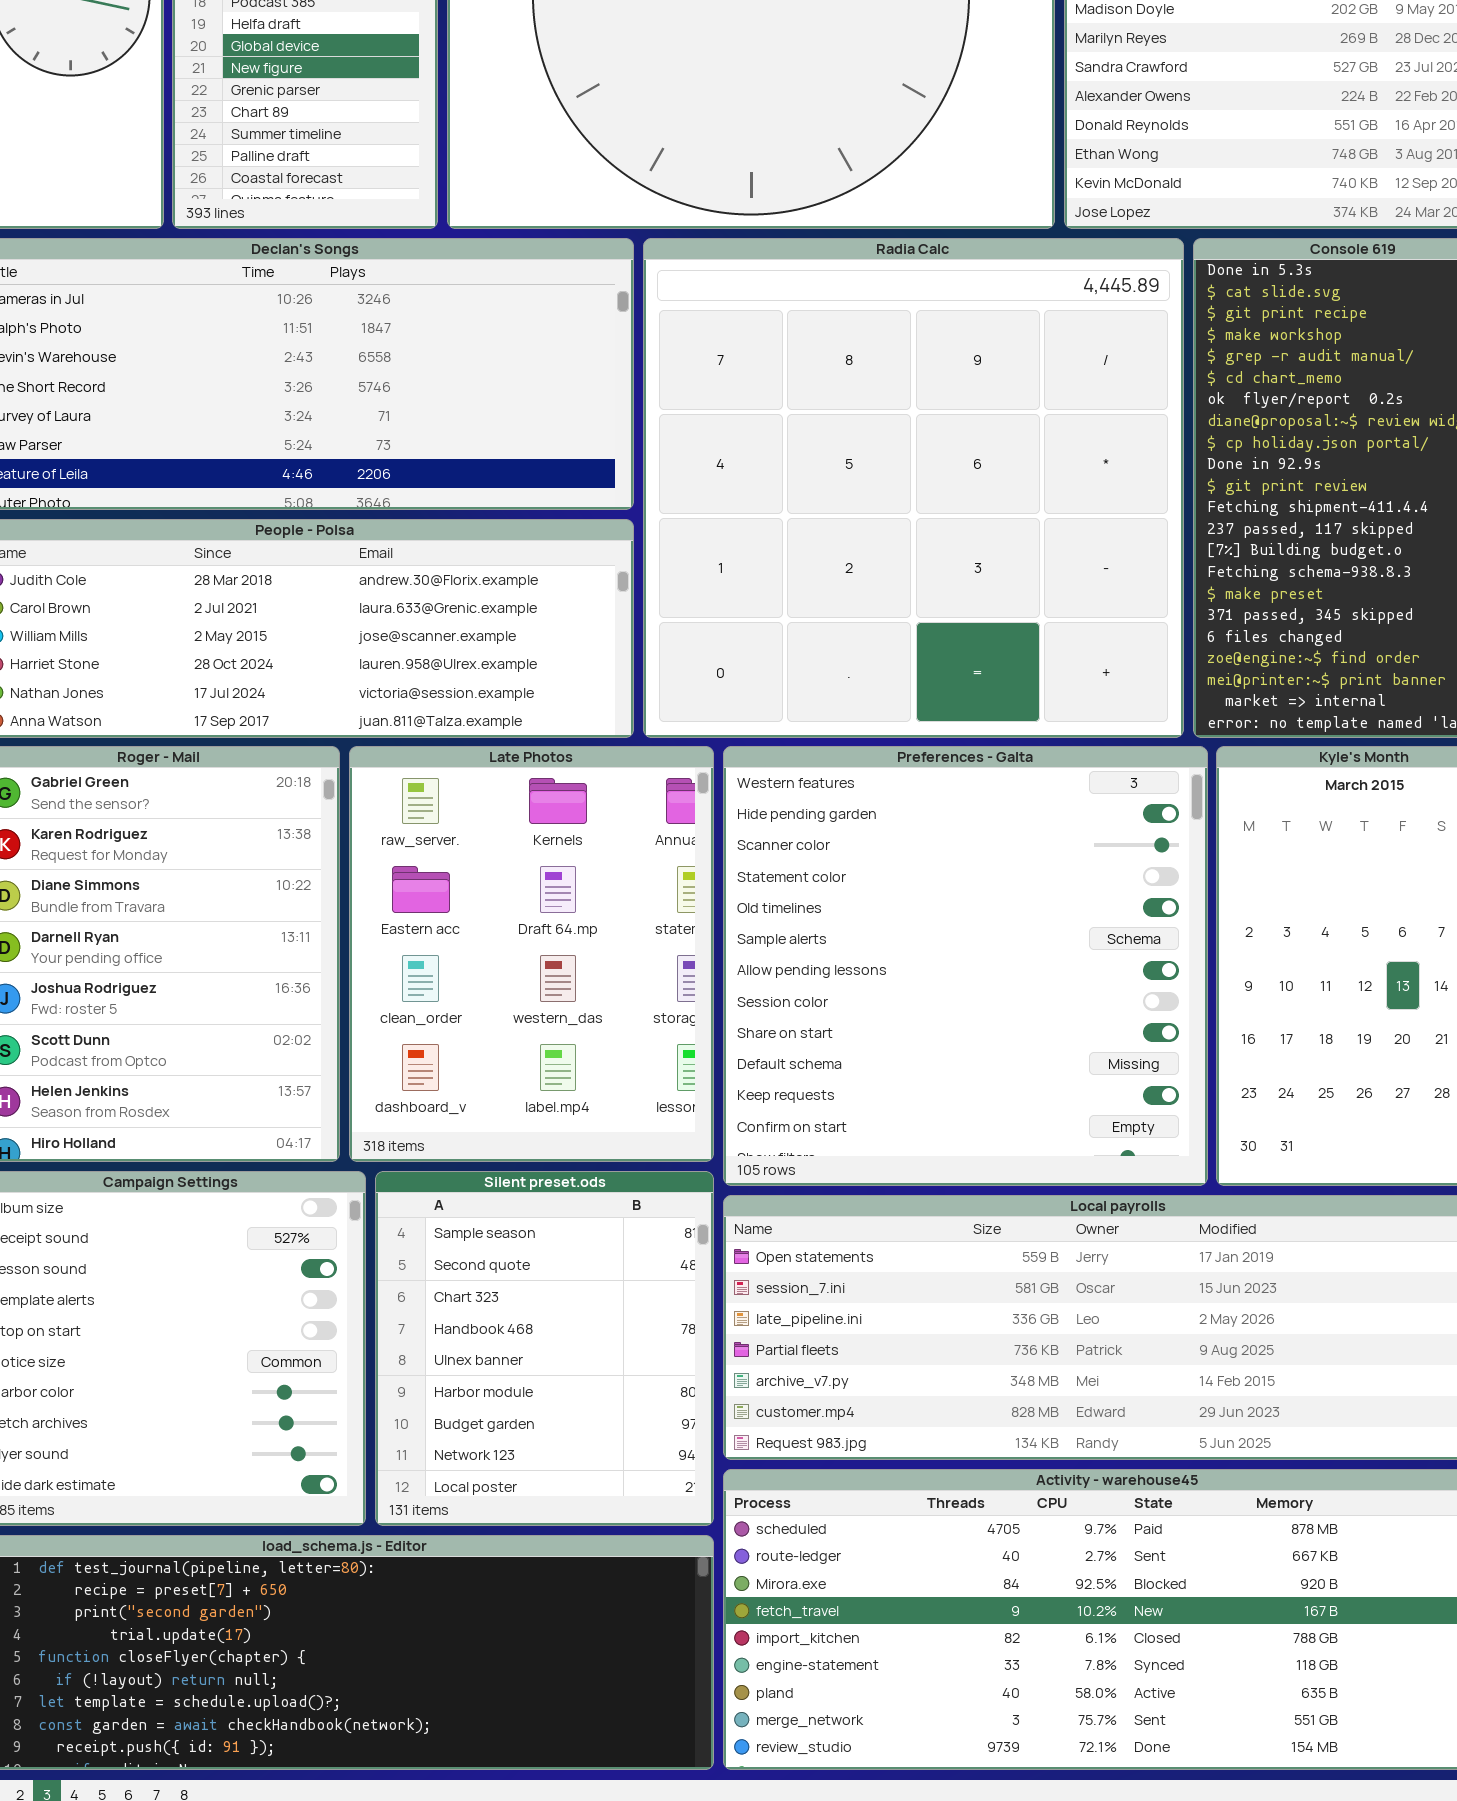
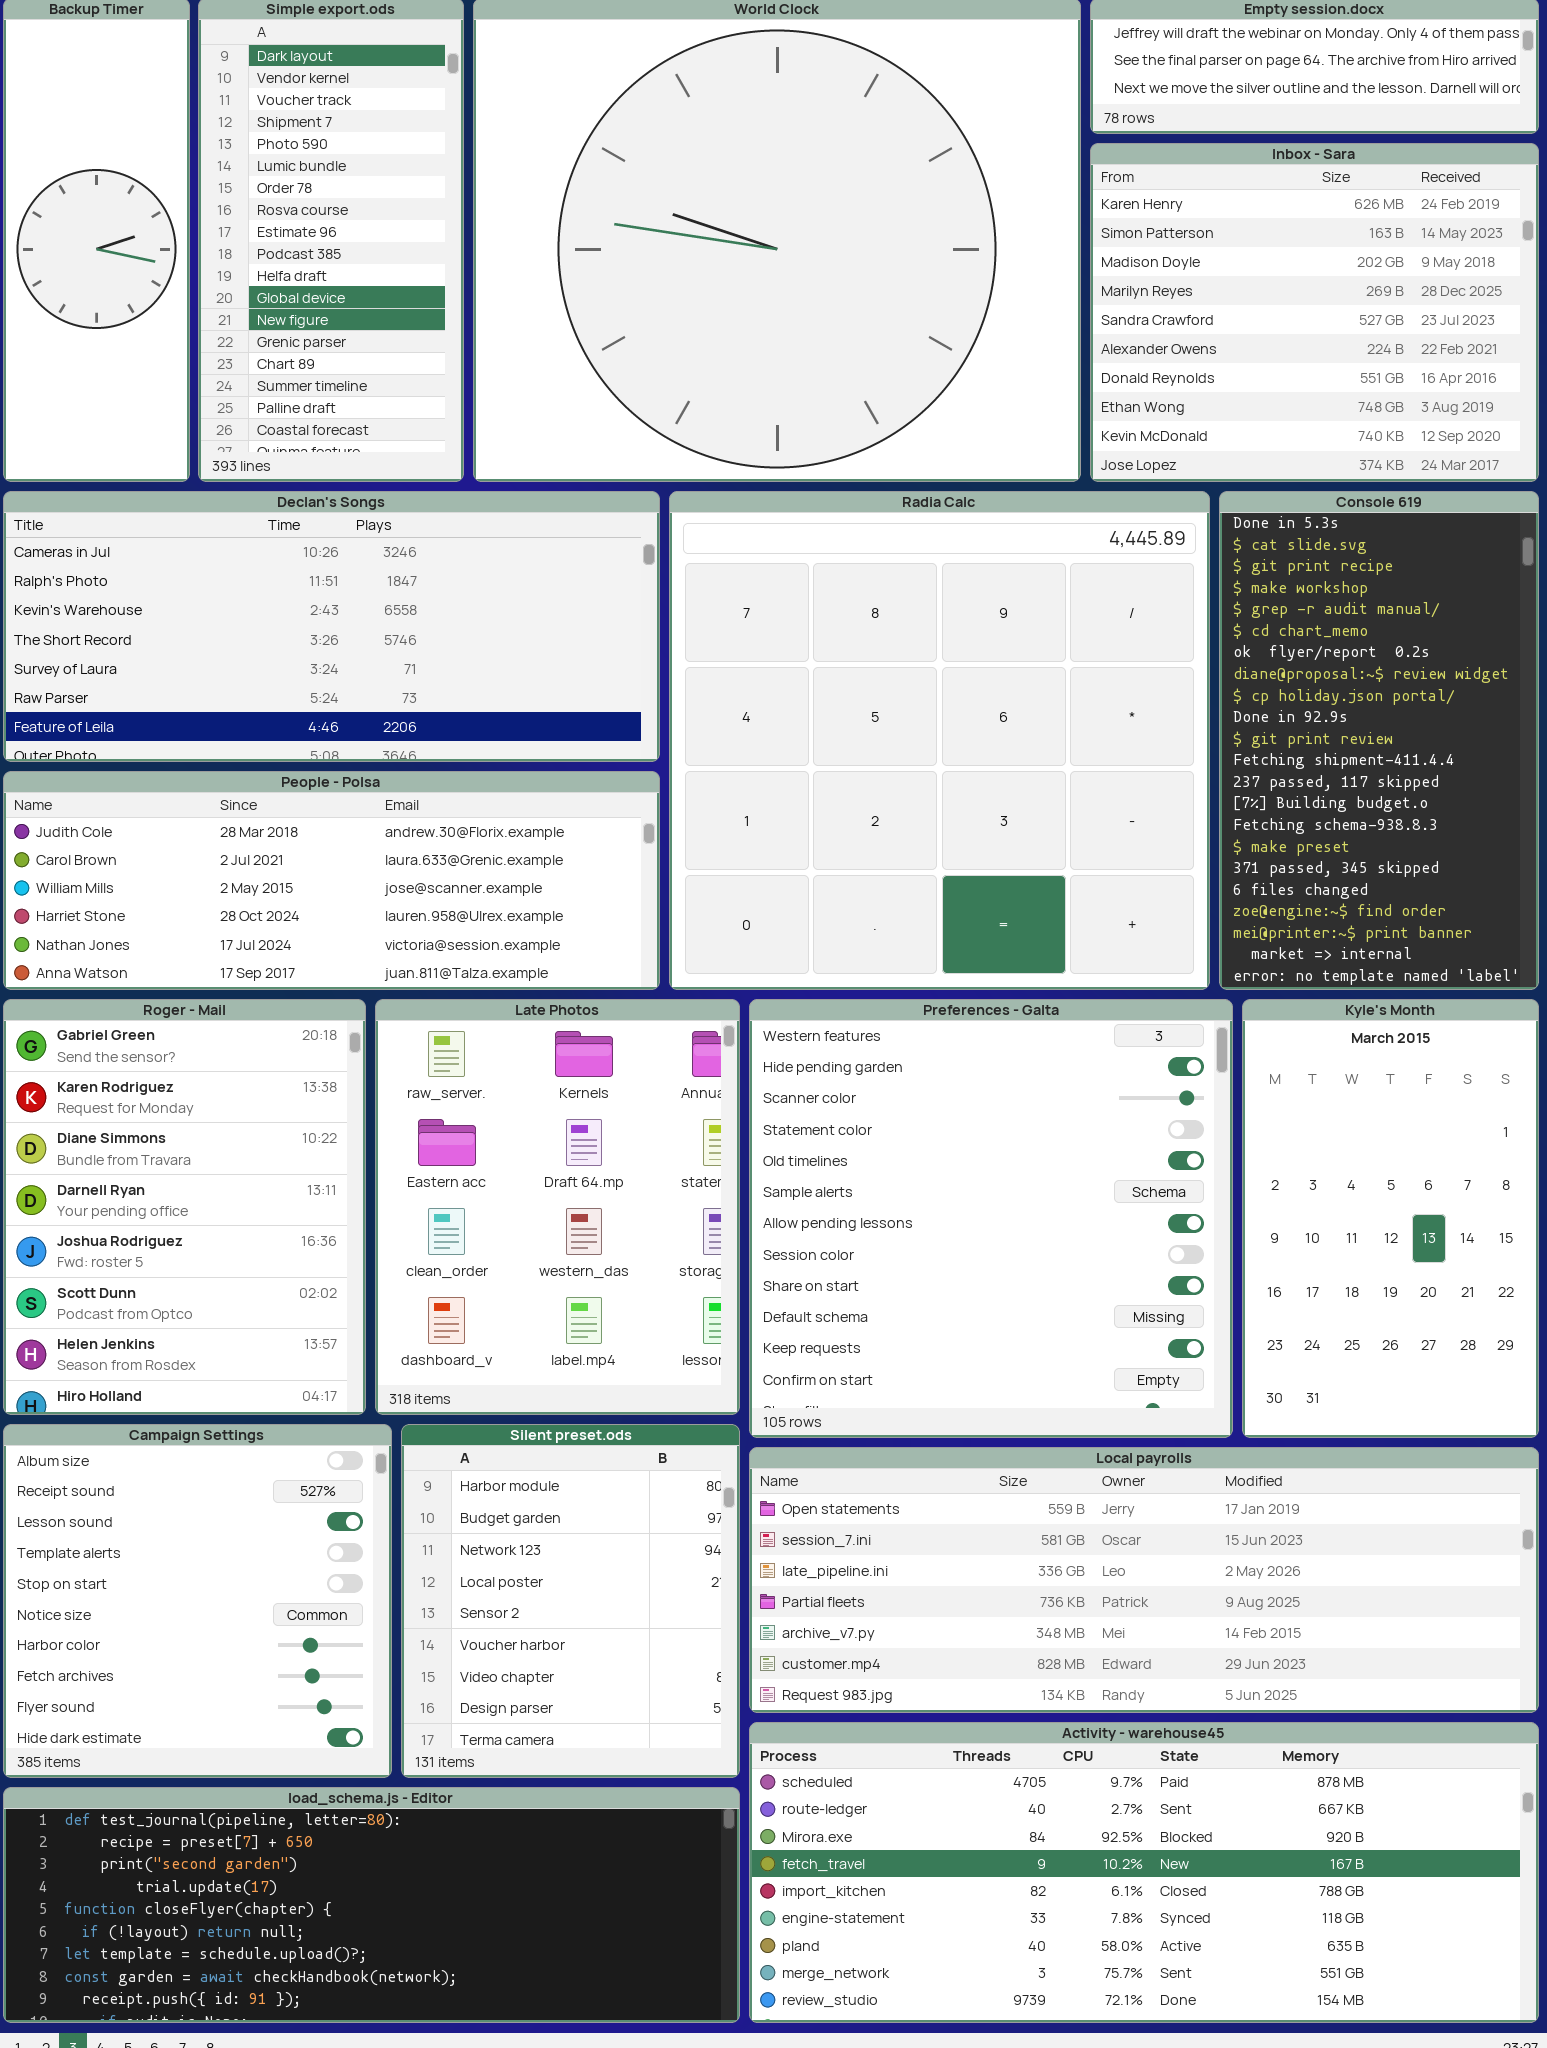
Silent preset.ods: [375,1171,714,1526] -> [401,1424,740,1778], scrolled down 5 rows

